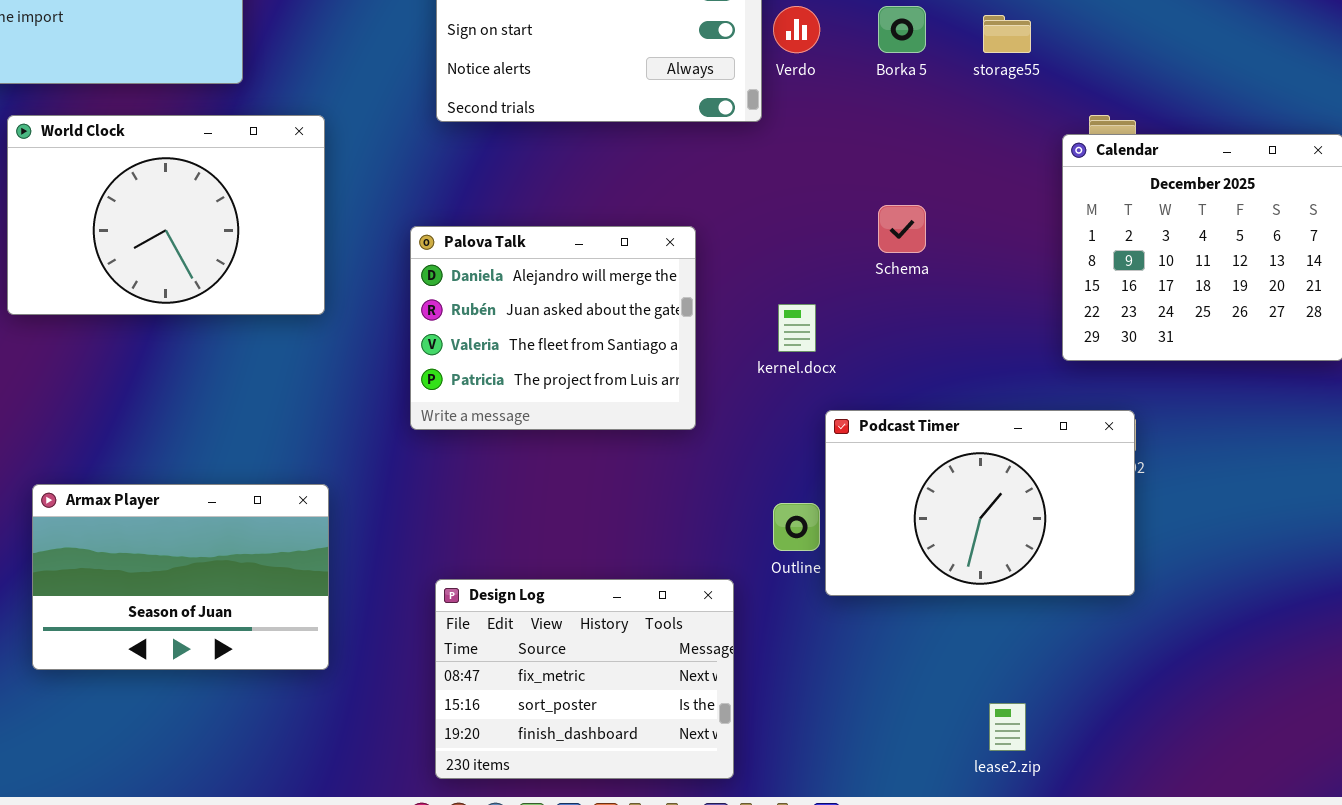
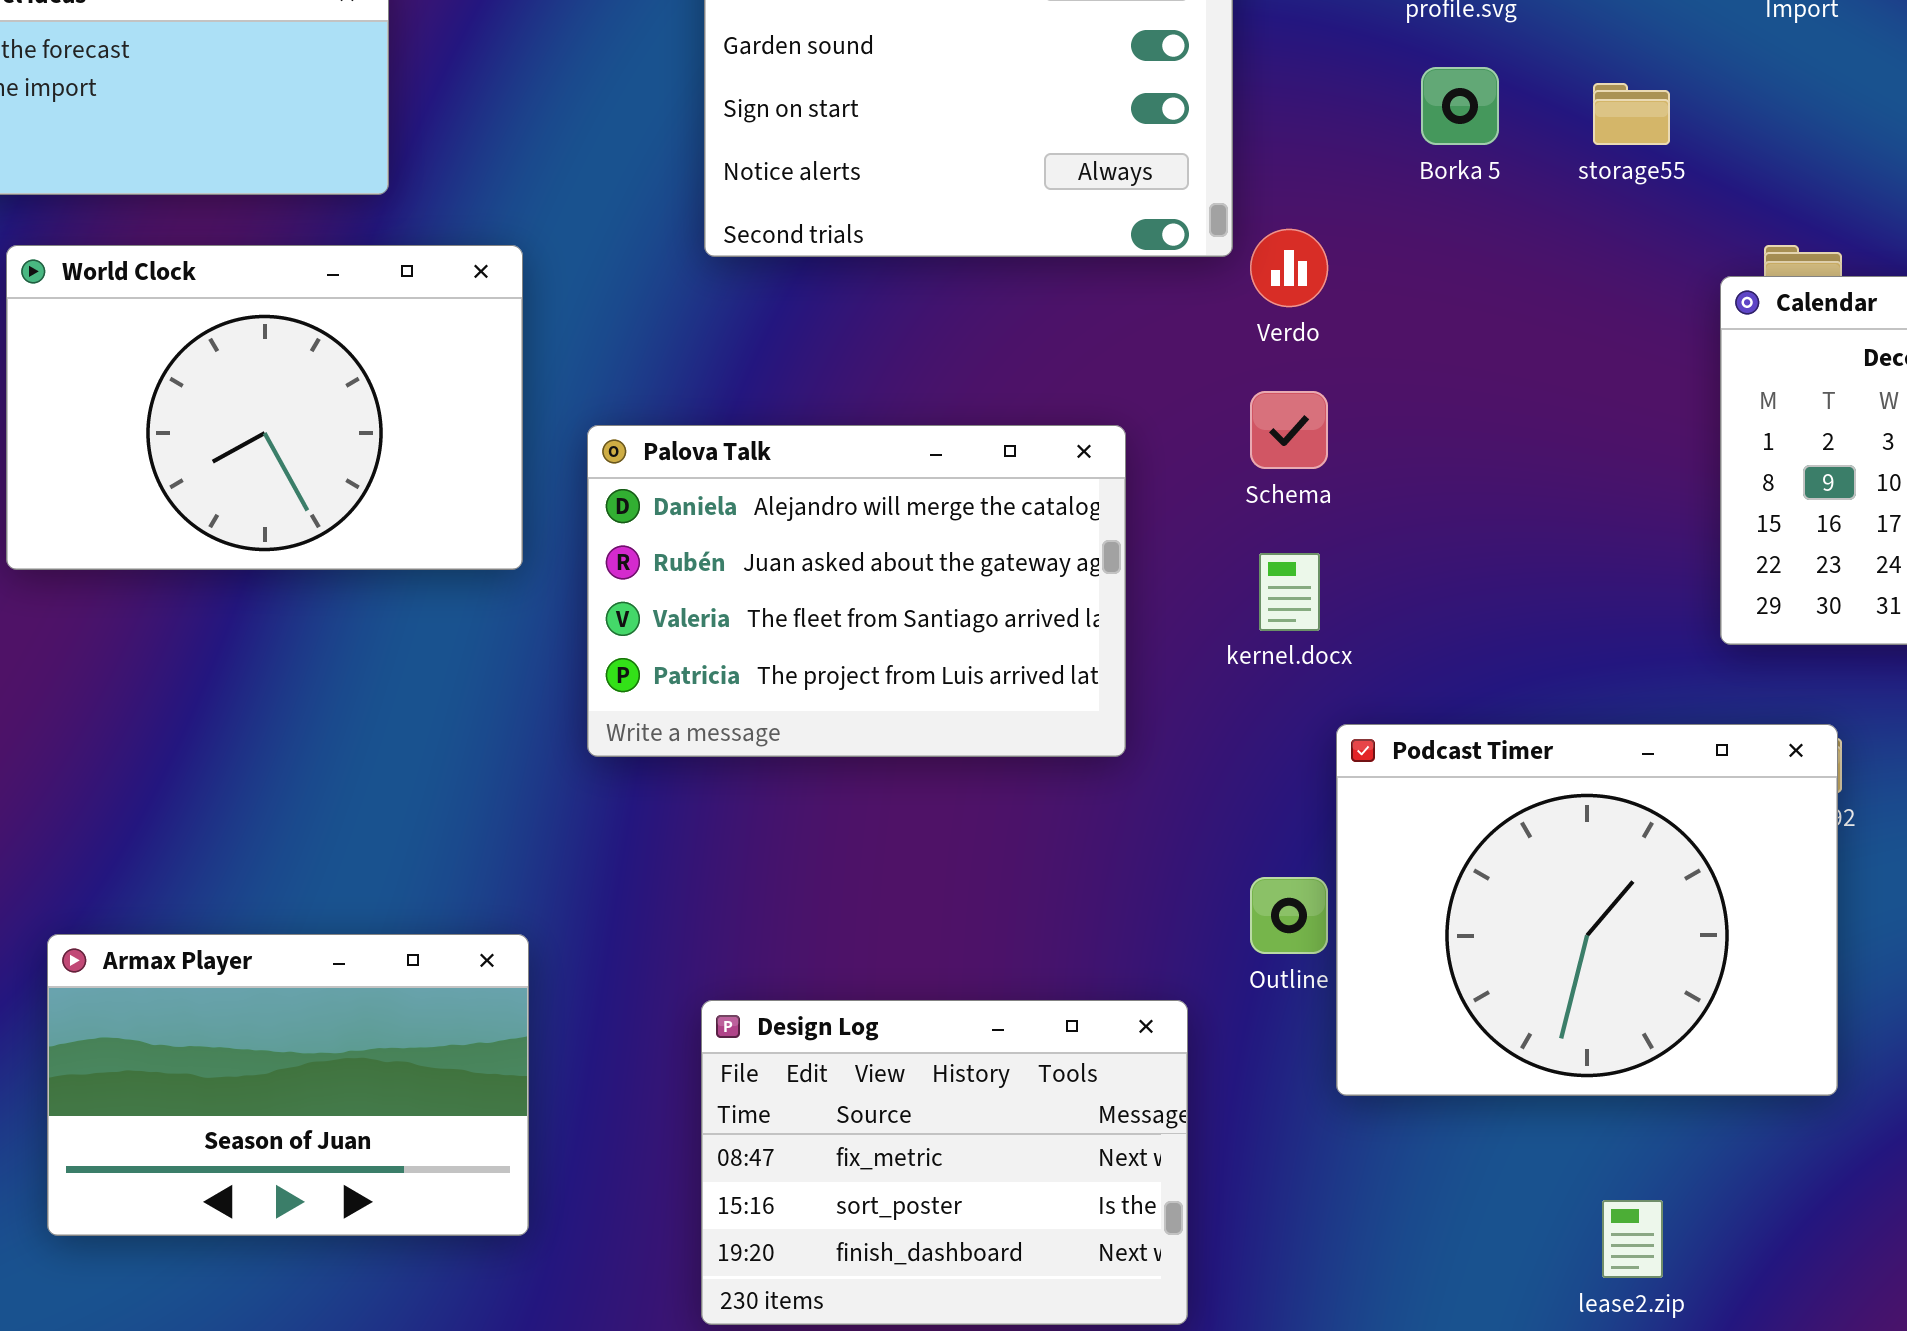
Verdo: [773,6,820,53] -> [1250,229,1328,307], moved
Schema: [878,205,926,253] -> [1250,391,1328,469], moved
Palova Talk: [410,226,696,430] -> [587,425,1126,757], resized
Podcast Timer: [825,410,1135,596] -> [1336,724,1838,1096], resized
Armax Player: [32,484,329,670] -> [47,934,529,1236], moved

